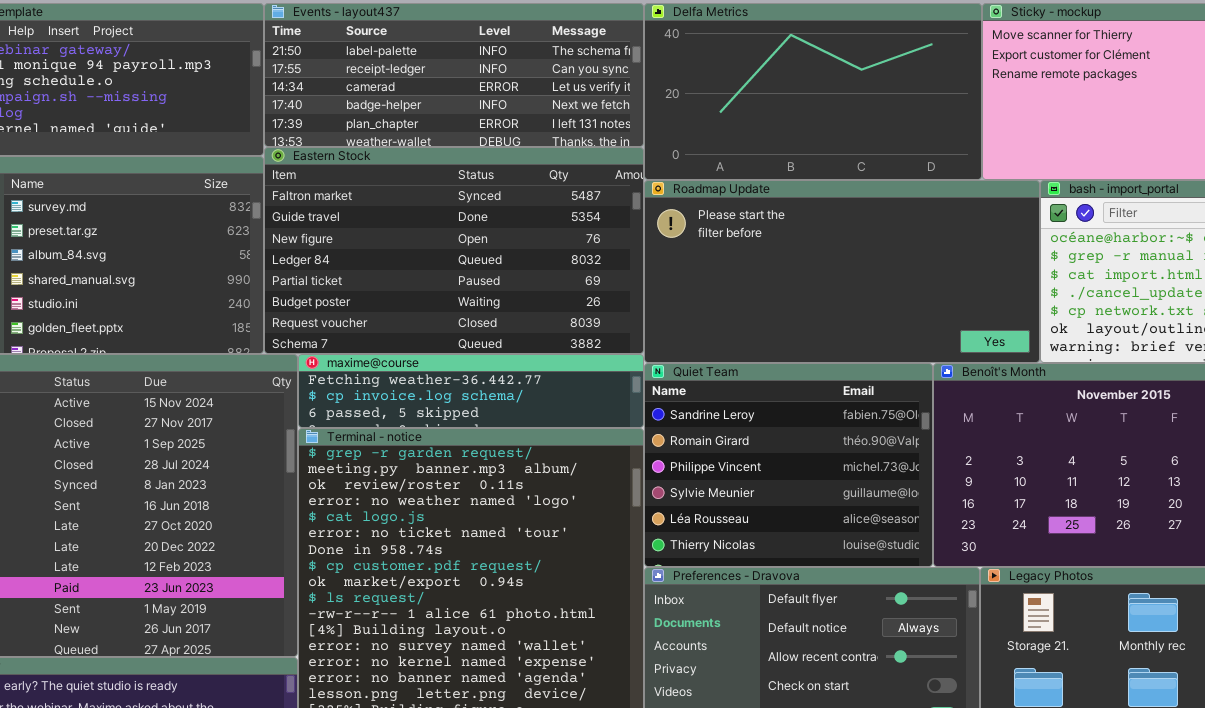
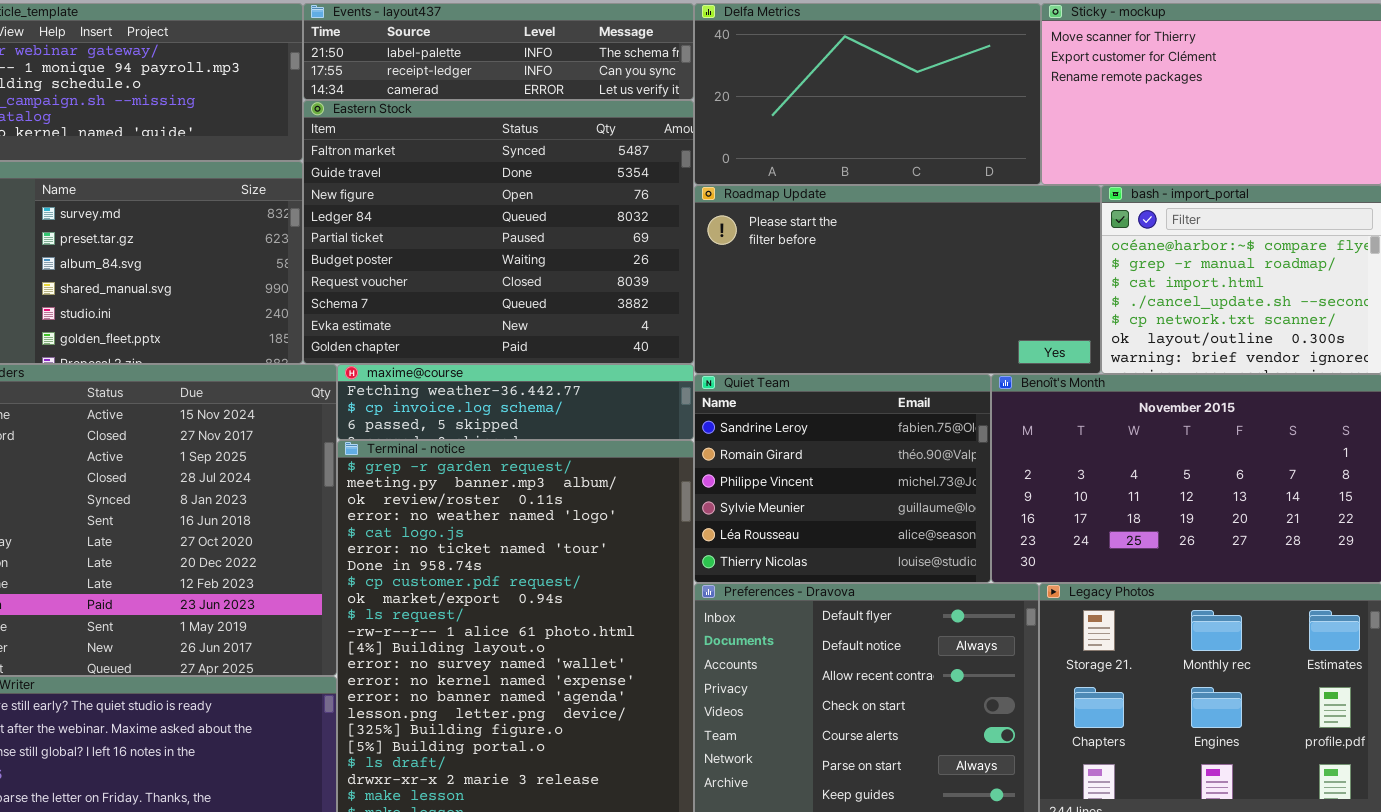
Events - layout437: [264,3,644,147] -> [303,3,694,100], resized
Eastern Stock: [264,147,644,354] -> [303,100,694,364], resized

